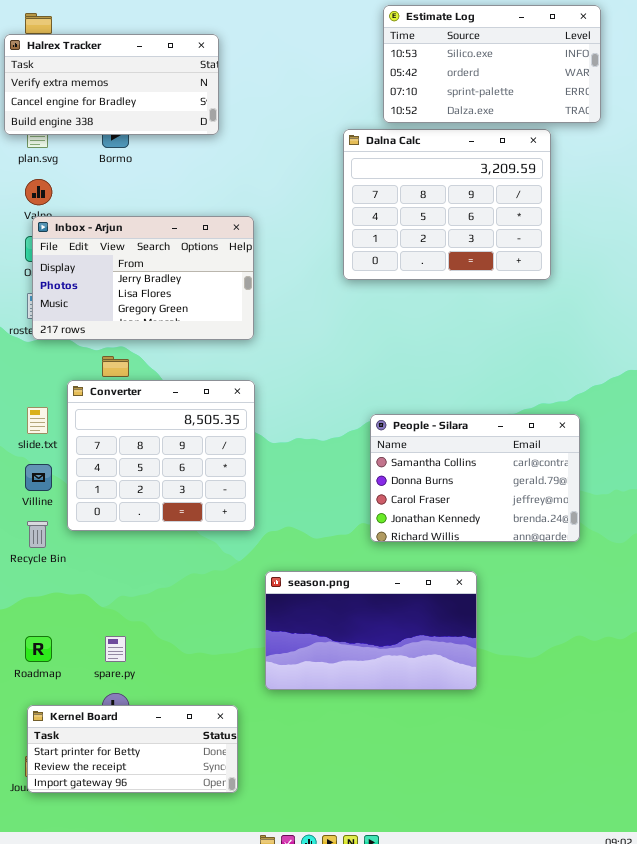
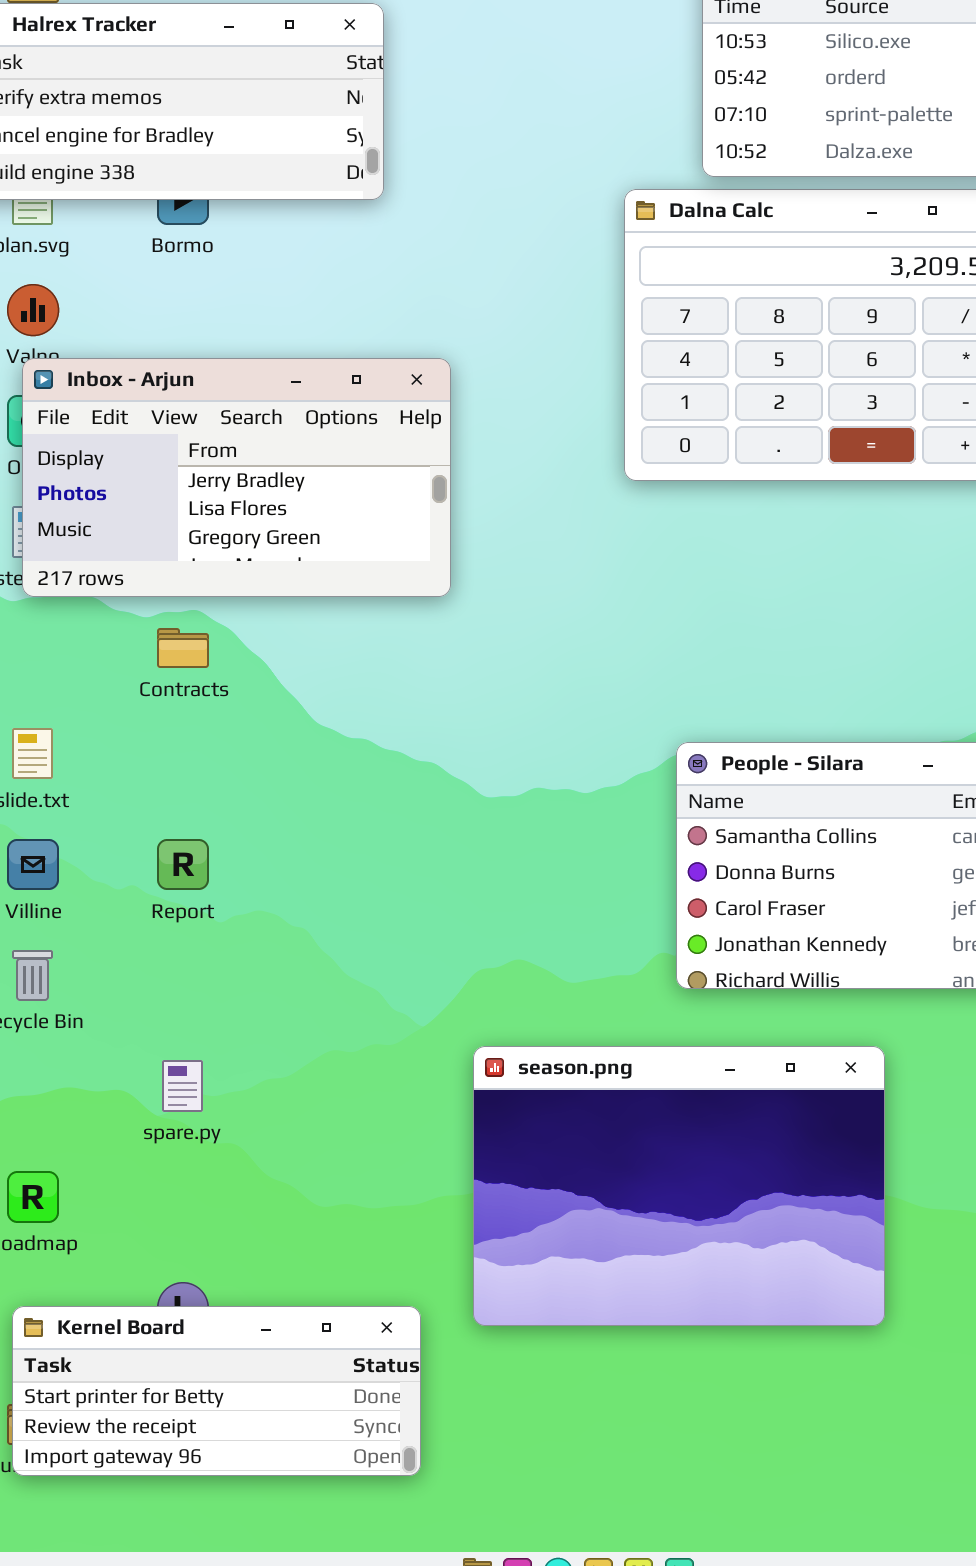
Converter: [67,380,255,531] -> none, closed
season.png: [265,571,477,690] -> [473,1046,885,1326], resized
spare.py: [105,636,126,662] -> [162,1060,203,1112], moved

